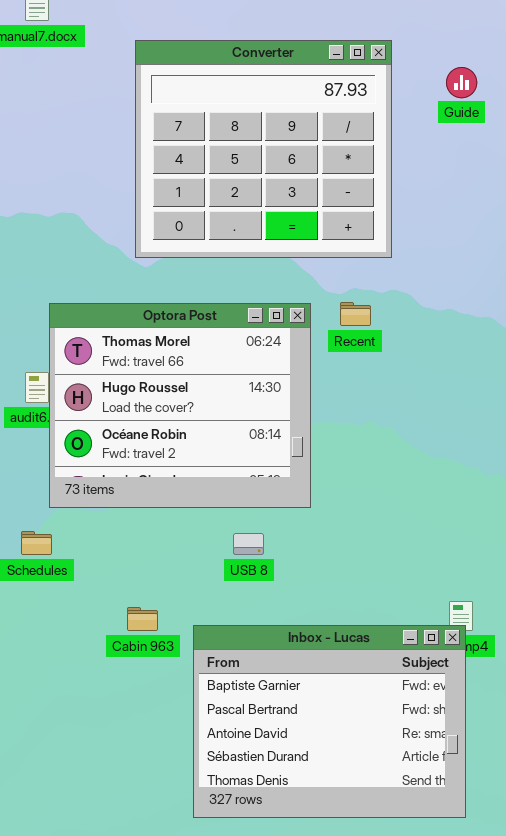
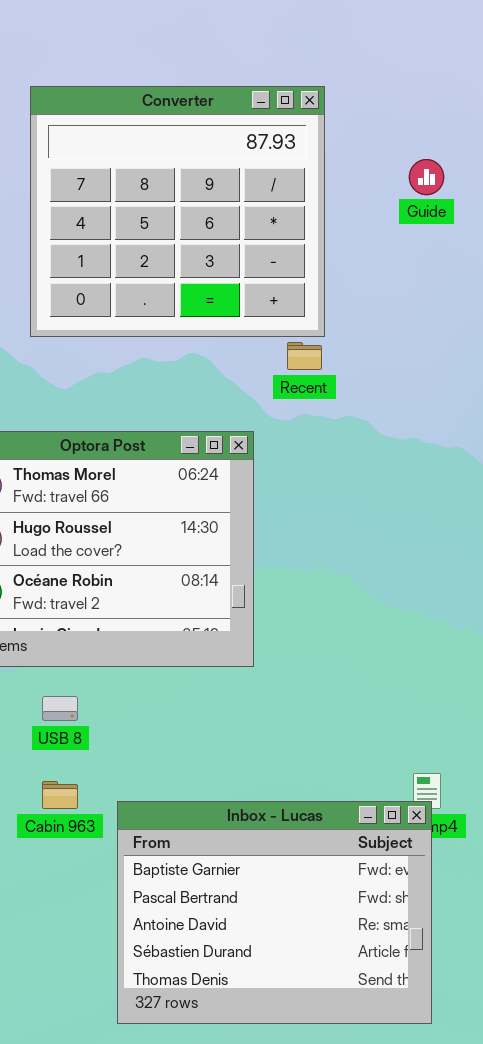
Converter: [135,40,392,258] -> [30,86,325,337], moved
Recent: [340,302,371,326] -> [287,342,322,370], moved
USB 8: [233,533,264,555] -> [42,696,78,721], moved

